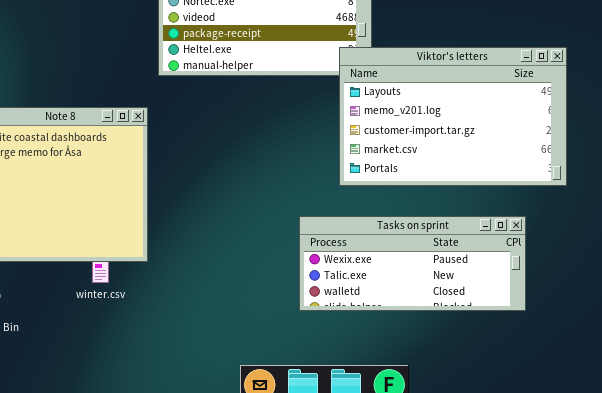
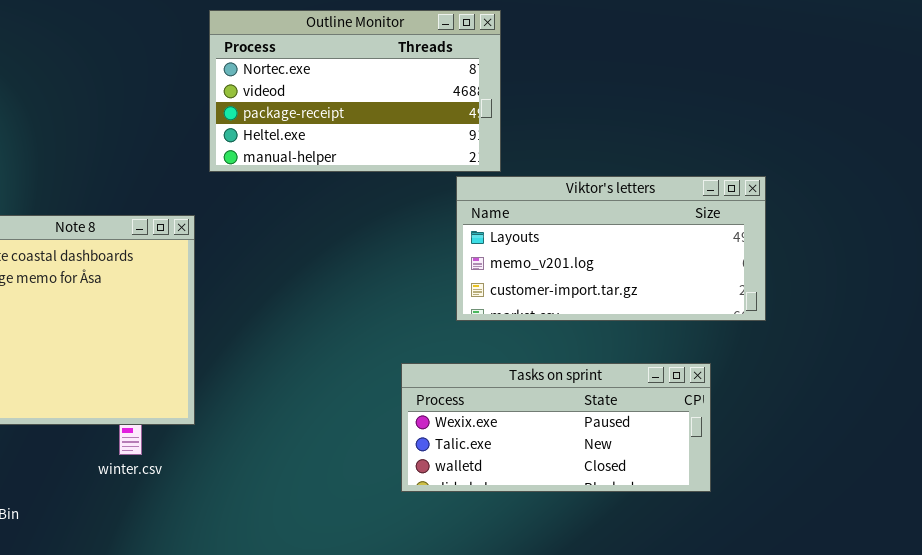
Viktor's letters: [339,47,567,186] -> [456,176,766,321], resized

